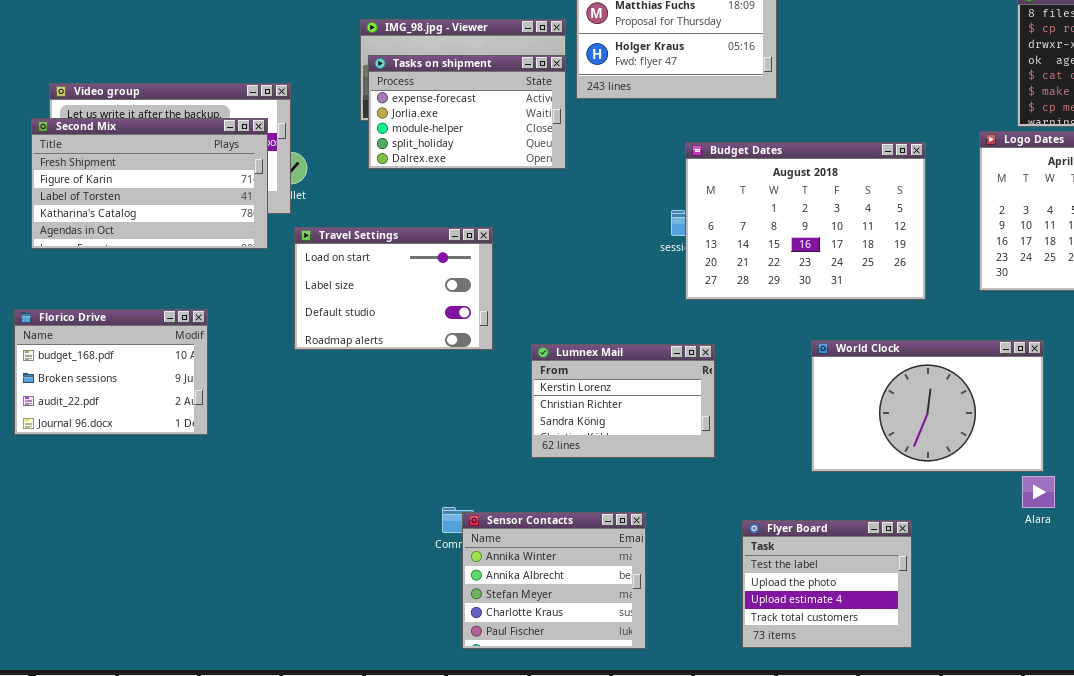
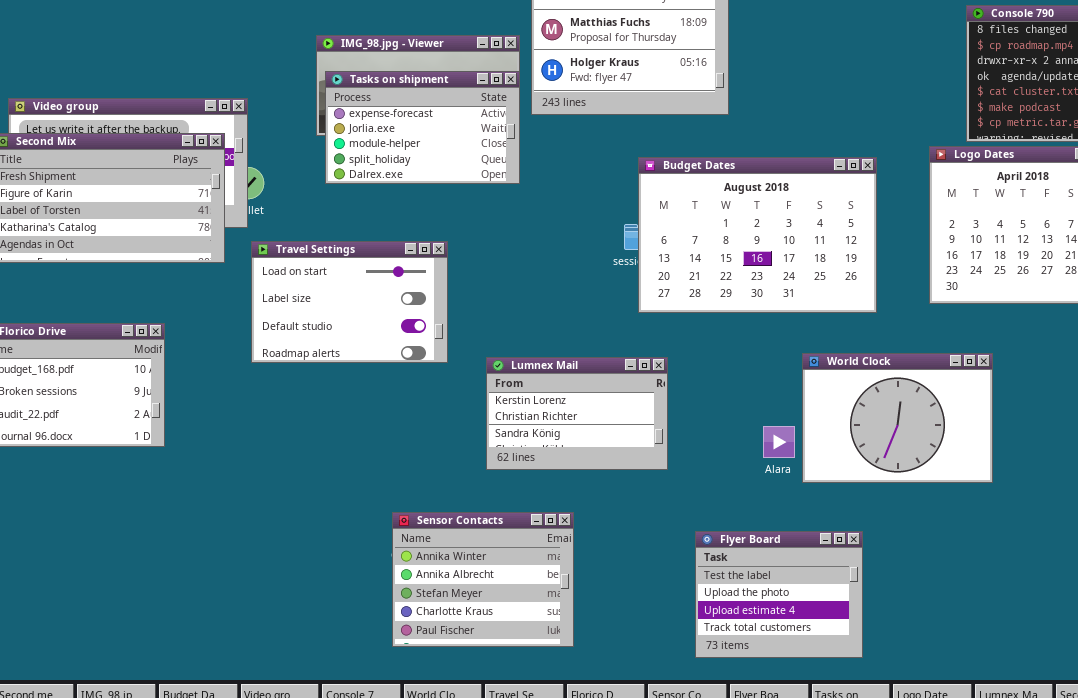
World Clock: [811,340,1044,472] -> [802,353,993,483], resized
Alara: [1022,476,1055,508] -> [763,426,795,458], moved
Sensor Contacts: [462,512,646,649] -> [392,512,574,647], moved

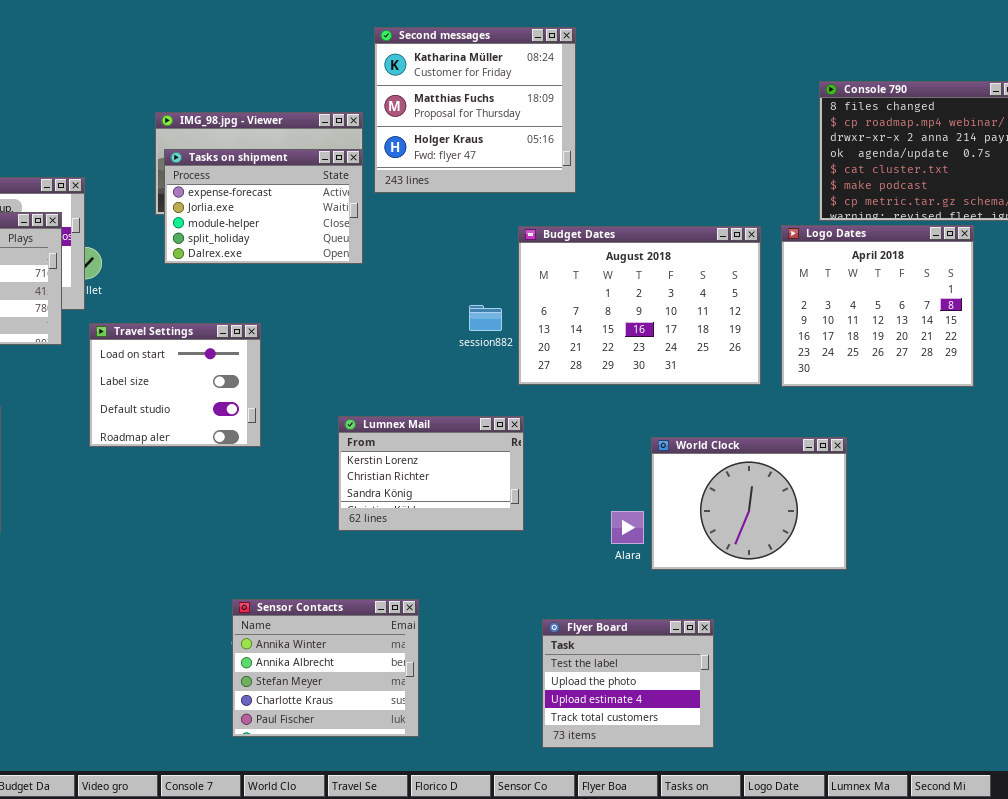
Budget Dates: [638,157,877,313] -> [518,226,761,385], moved
Travel Settings: [251,241,448,363] -> [89,323,261,447], resized
Lumnex Mail: [486,357,668,470] -> [338,416,524,531], moved

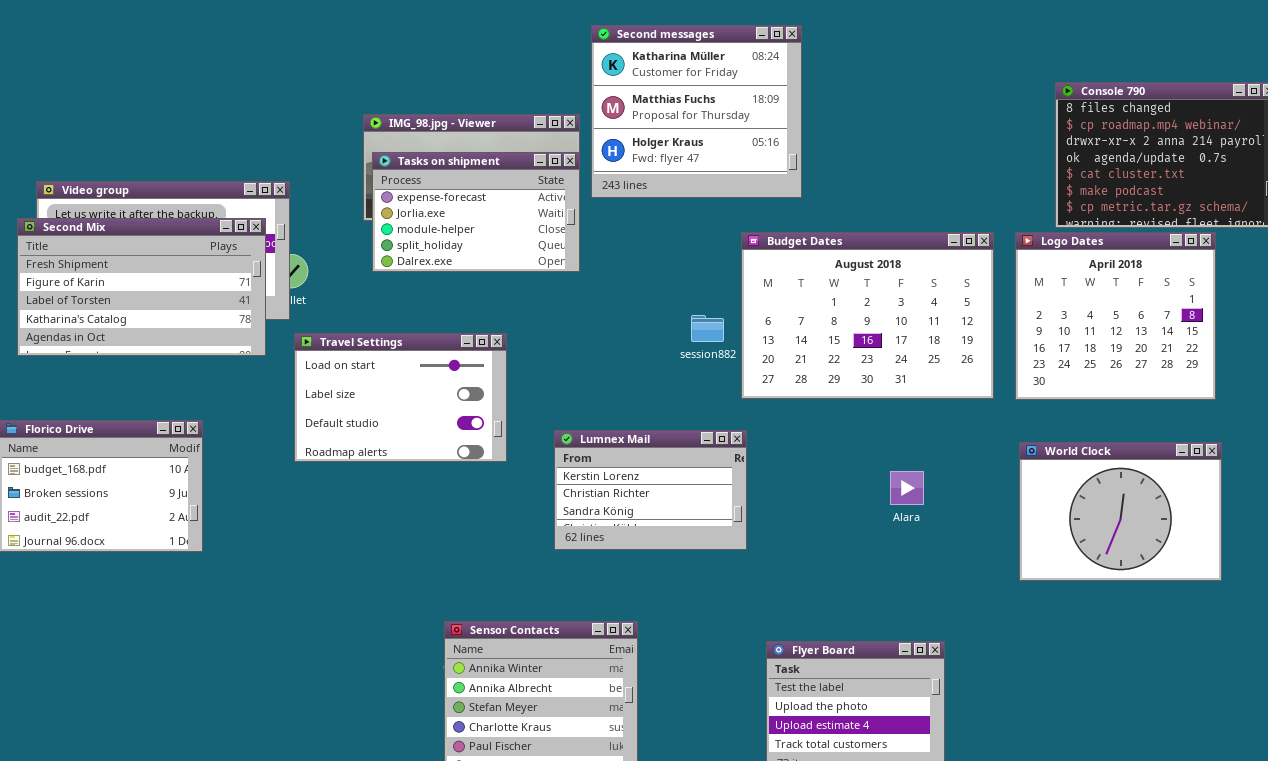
Travel Settings: [89,323,261,447] -> [294,333,507,462], resized
World Clock: [651,437,847,570] -> [1019,442,1222,581], moved
Alara: [611,511,644,544] -> [890,471,924,505], moved

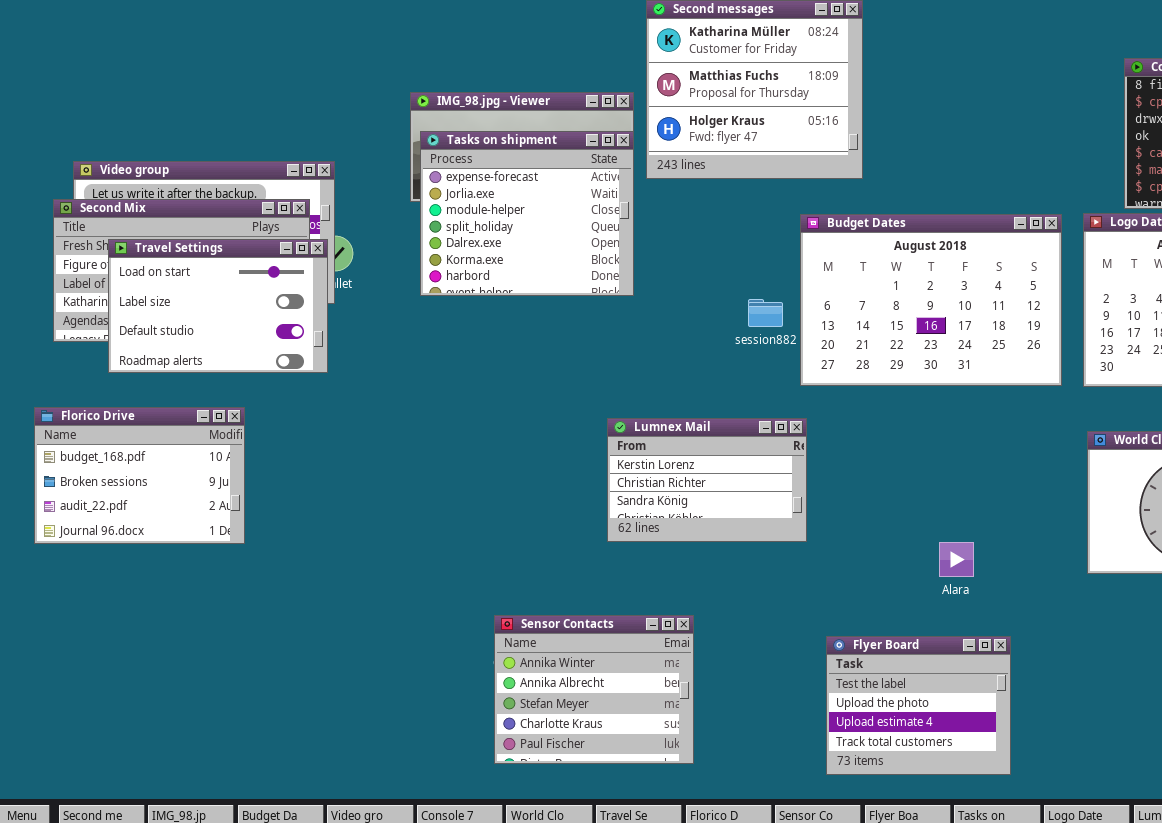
Tasks on shipment: [372,152,580,272] -> [420,131,634,296], resized
Travel Settings: [294,333,507,462] -> [108,239,328,373], moved
Alara: [890,471,924,505] -> [939,542,974,577], moved

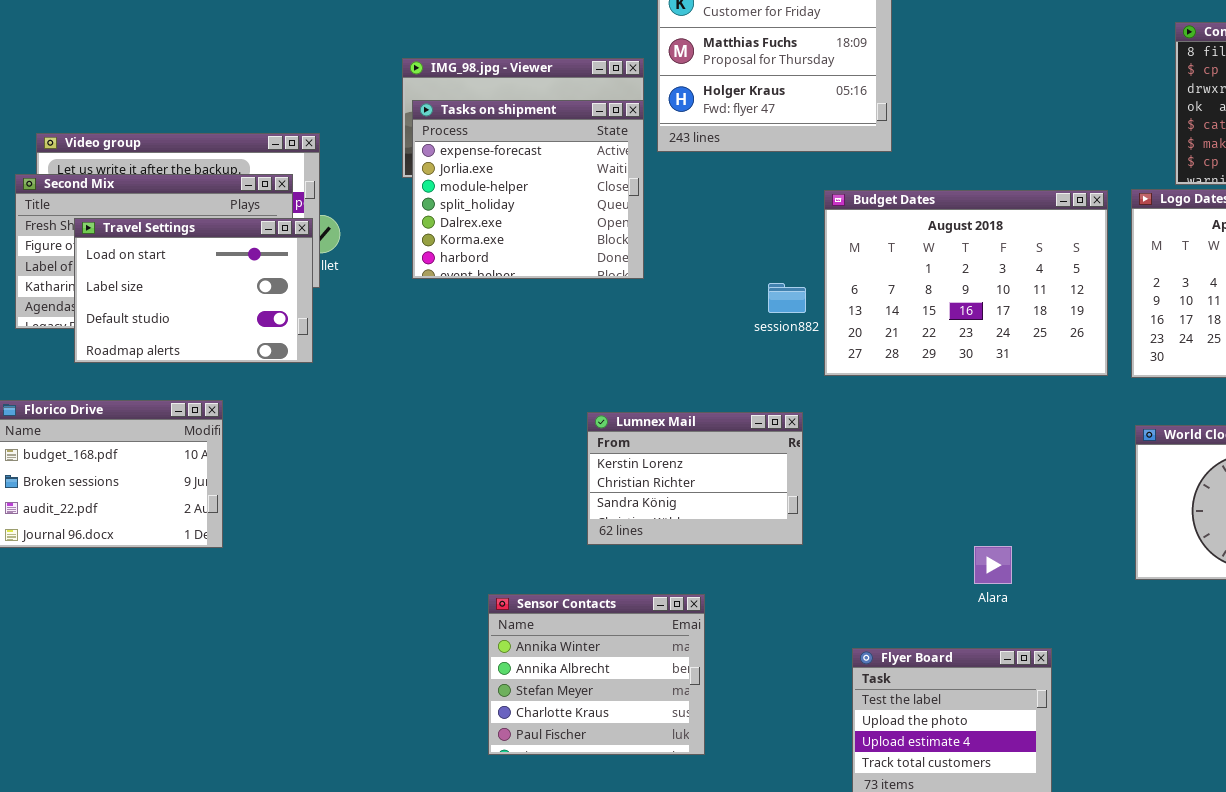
Lumnex Mail: [607,418,807,542] -> [587,412,803,545], moved
Sensor Contacts: [494,615,694,764] -> [488,594,705,755], moved

